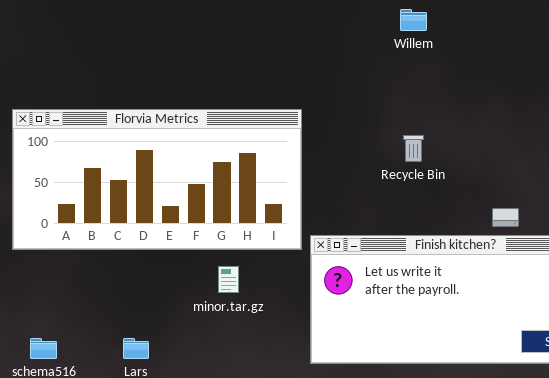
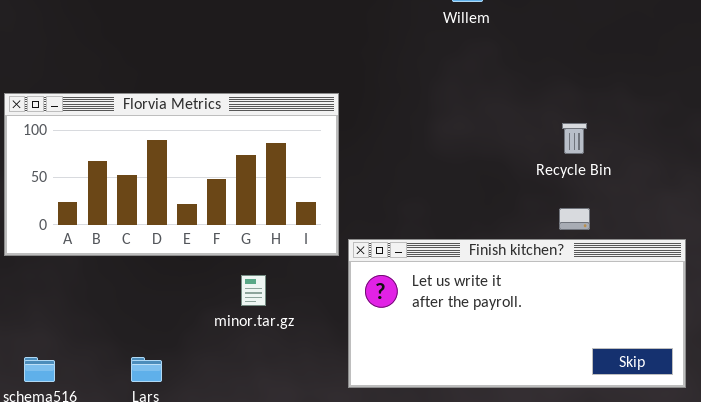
Recycle Bin: [403,135,424,162] -> [562,123,587,154], moved

